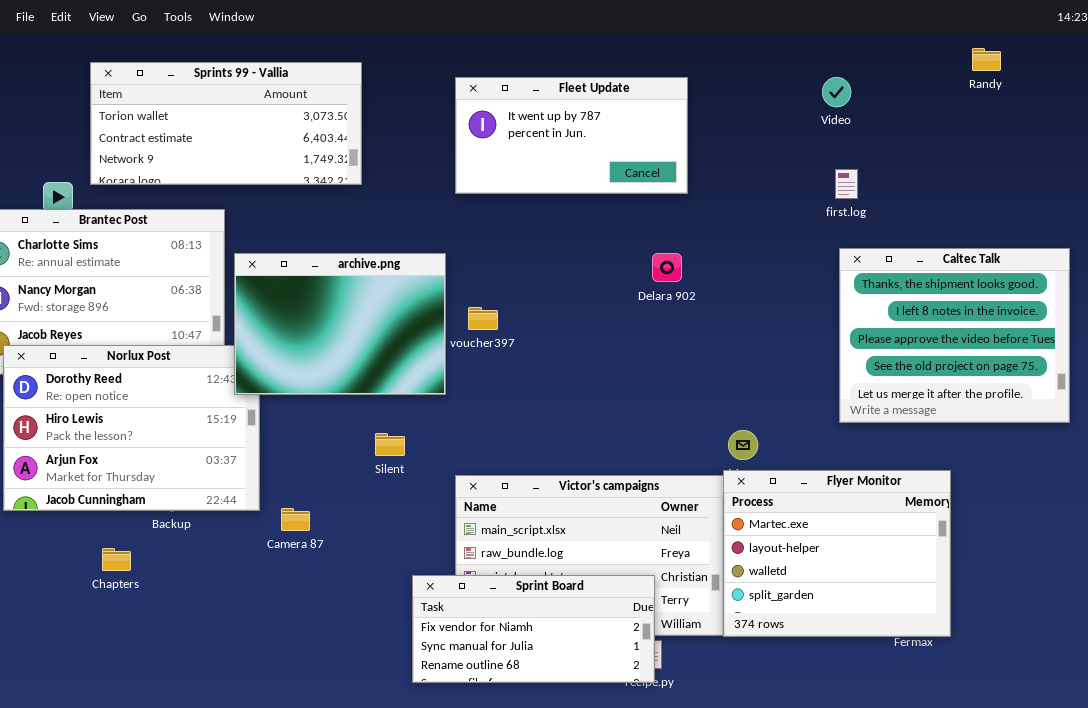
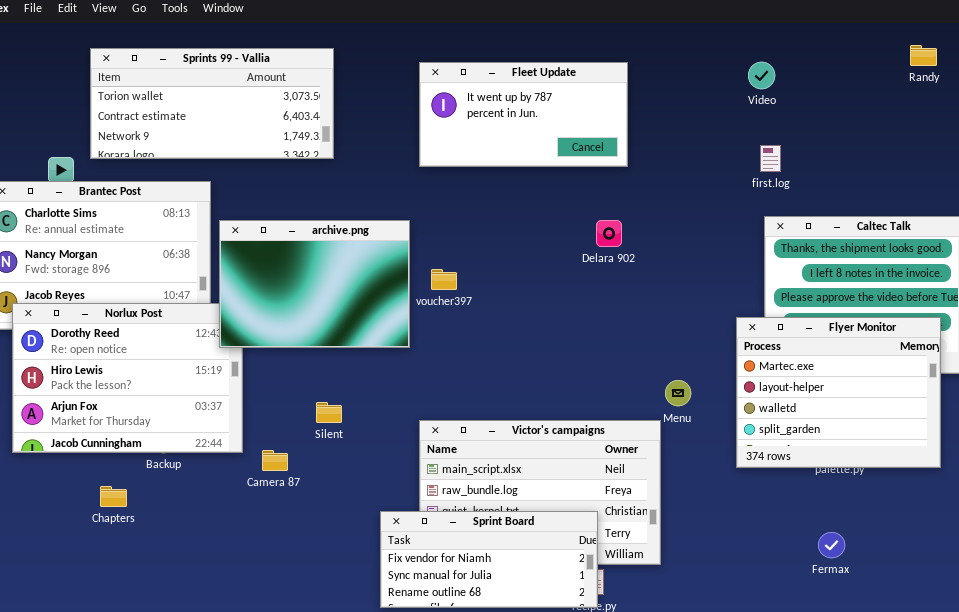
Randy: [972,48,1001,71] -> [910,45,937,66], moved
Silent: [375,433,405,456] -> [316,402,342,423], moved
Flyer Monitor: [723,470,951,637] -> [736,317,941,468], moved

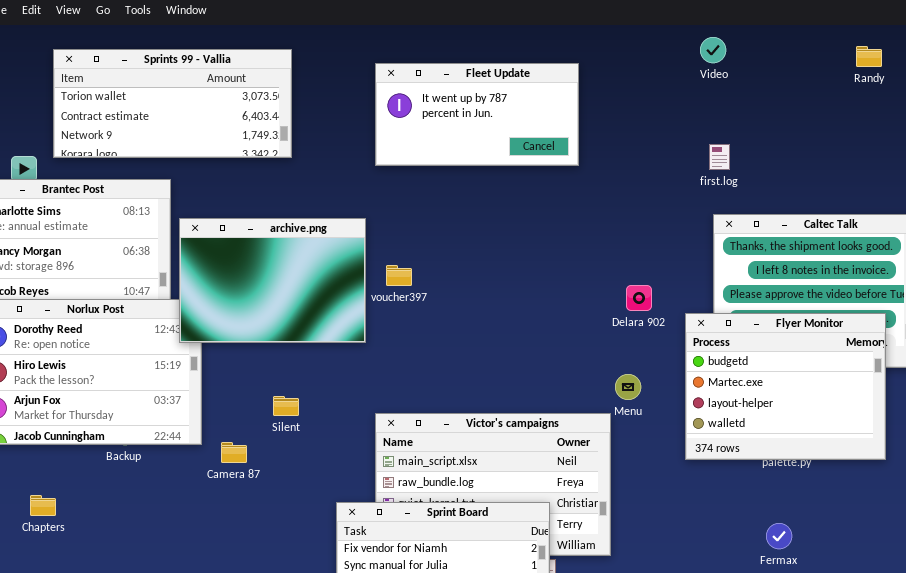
Video: [748,62,775,89] -> [700,37,726,63], moved
Delara 902: [596,220,622,247] -> [626,285,652,311], moved
Flyer Monitor: [736,317,941,468] -> [685,313,886,460], scrolled up 1 row
Chapters: [100,486,127,507] -> [30,495,56,516], moved

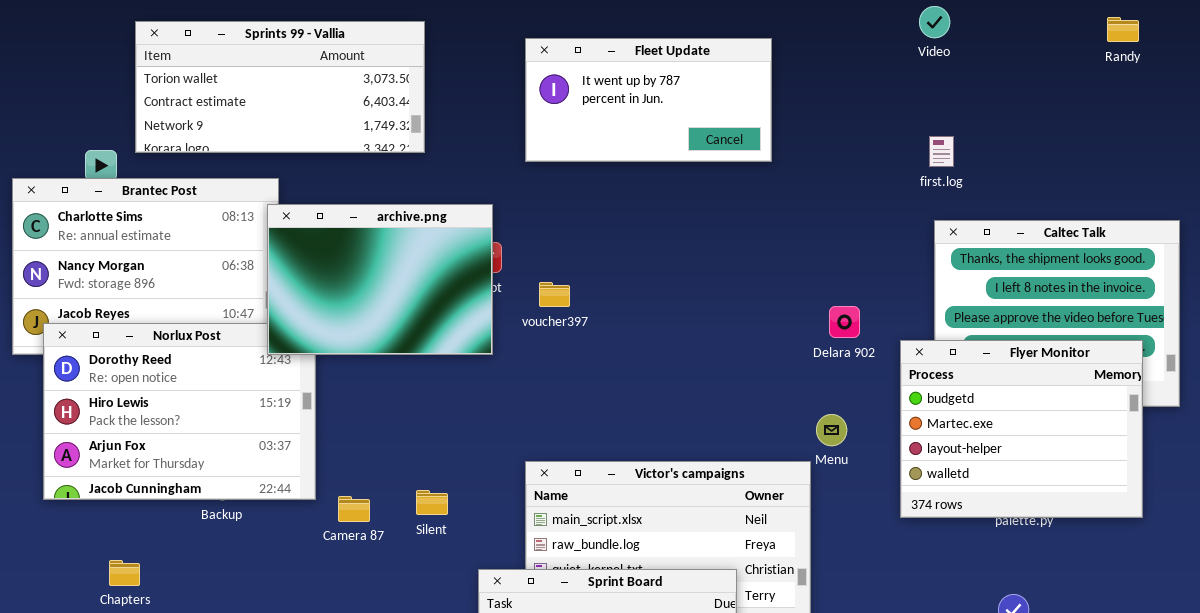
archive.png: [179,218,366,343] -> [267,204,493,355], moved
Silent: [273,396,299,416] -> [416,490,448,515], moved

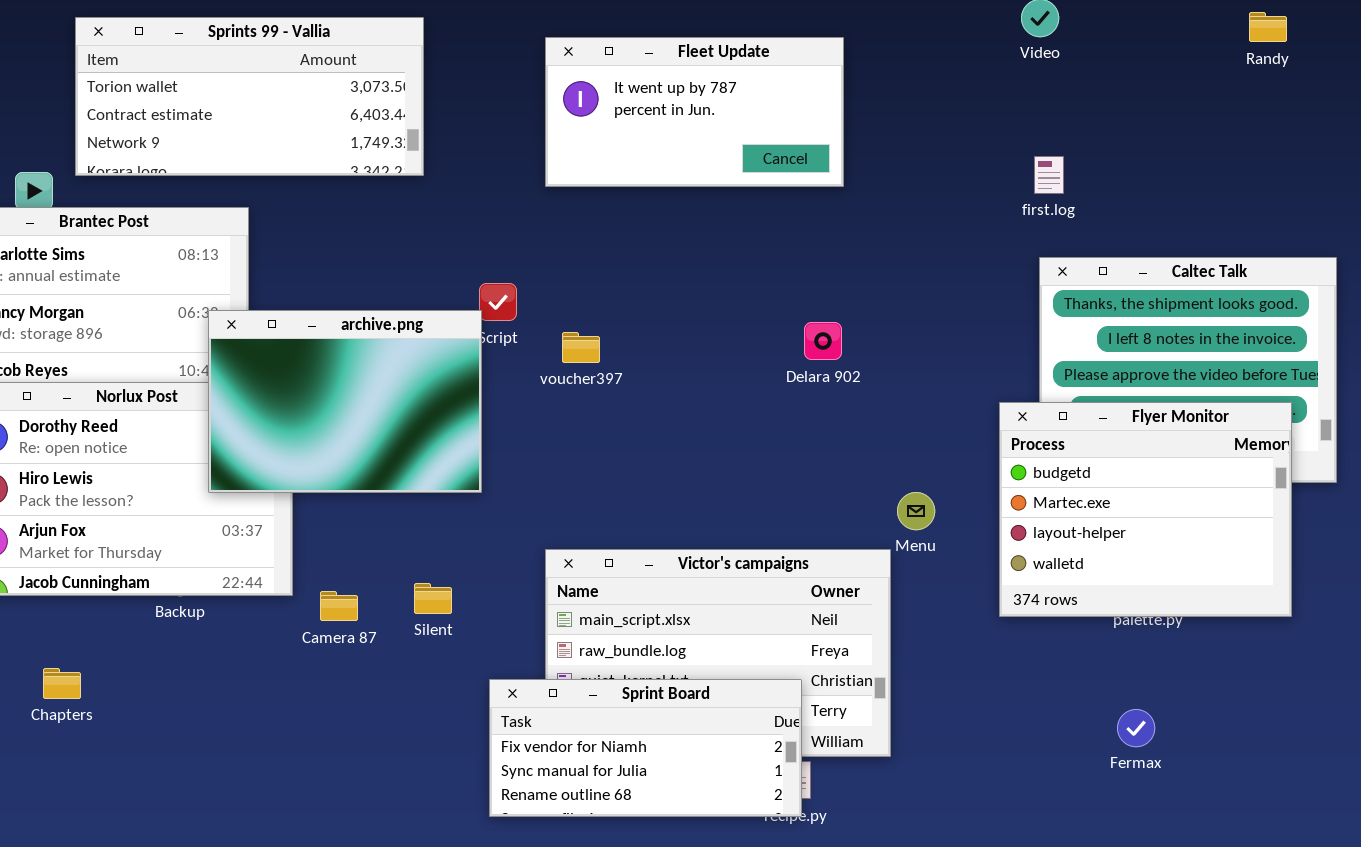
archive.png: [267,204,493,355] -> [208,310,482,493], moved
Delara 902: [829,306,860,338] -> [804,322,842,360], moved

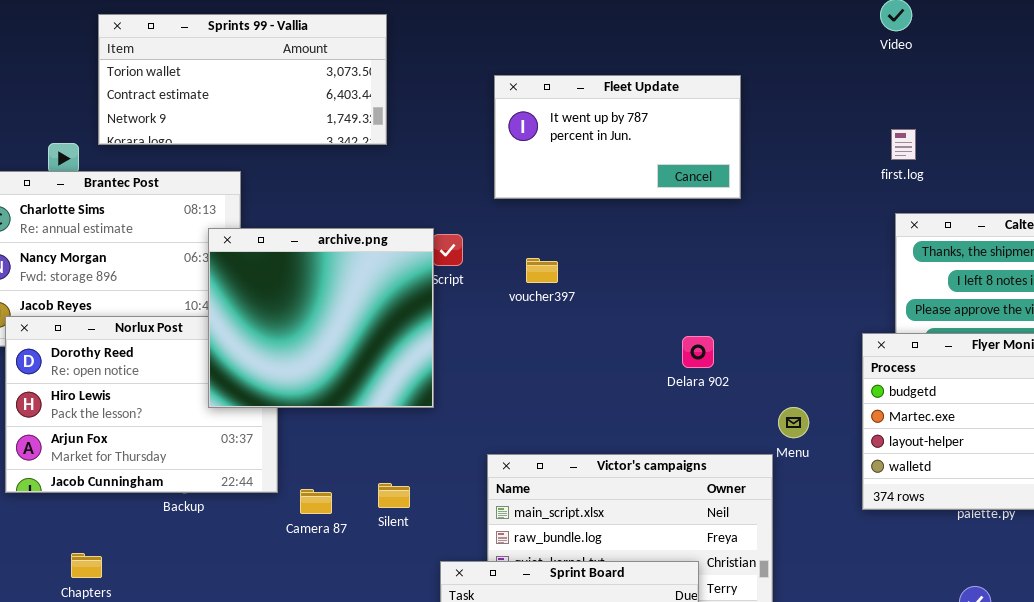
Fleet Update: [545,37,844,187] -> [494,75,741,199], moved
archive.png: [208,310,482,493] -> [208,228,434,408], resized
Delara 902: [804,322,842,360] -> [682,336,714,368], moved
voucher397: [562,332,600,363] -> [526,258,558,283], moved

